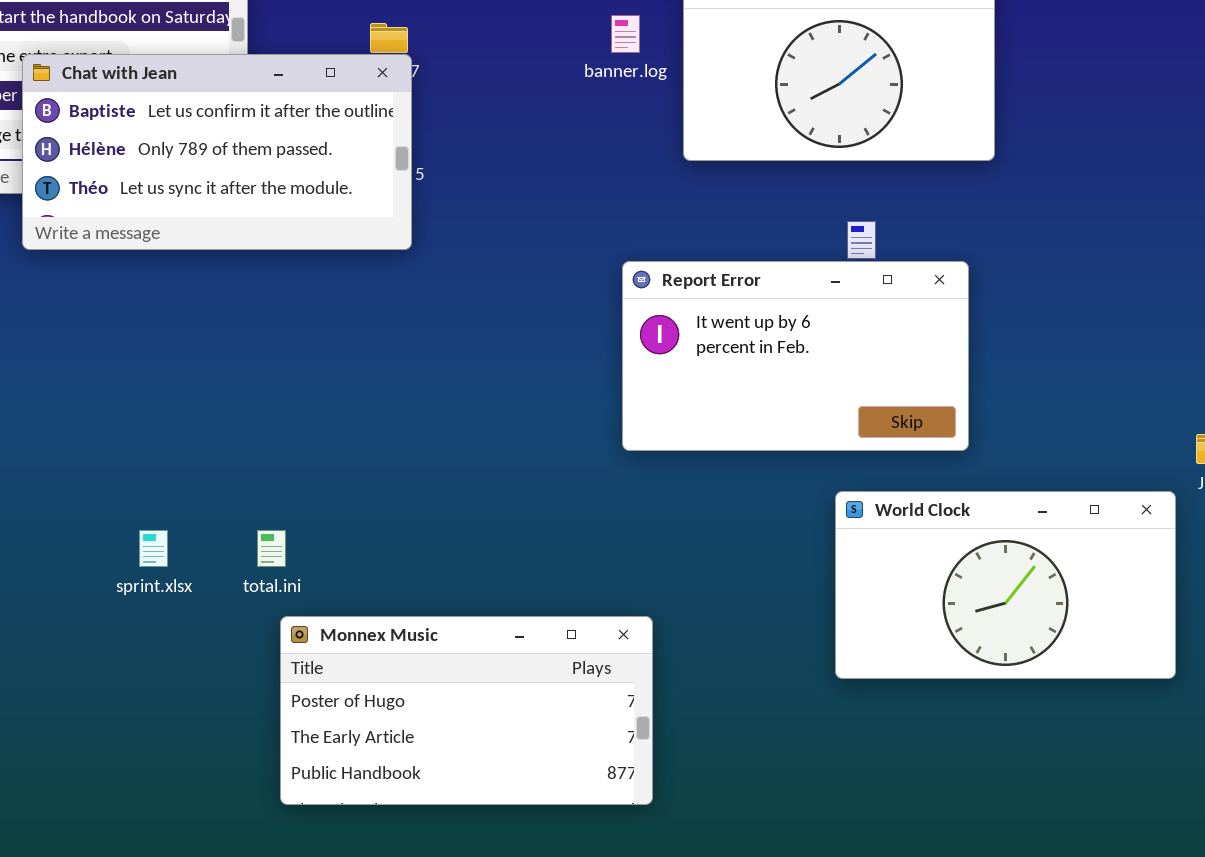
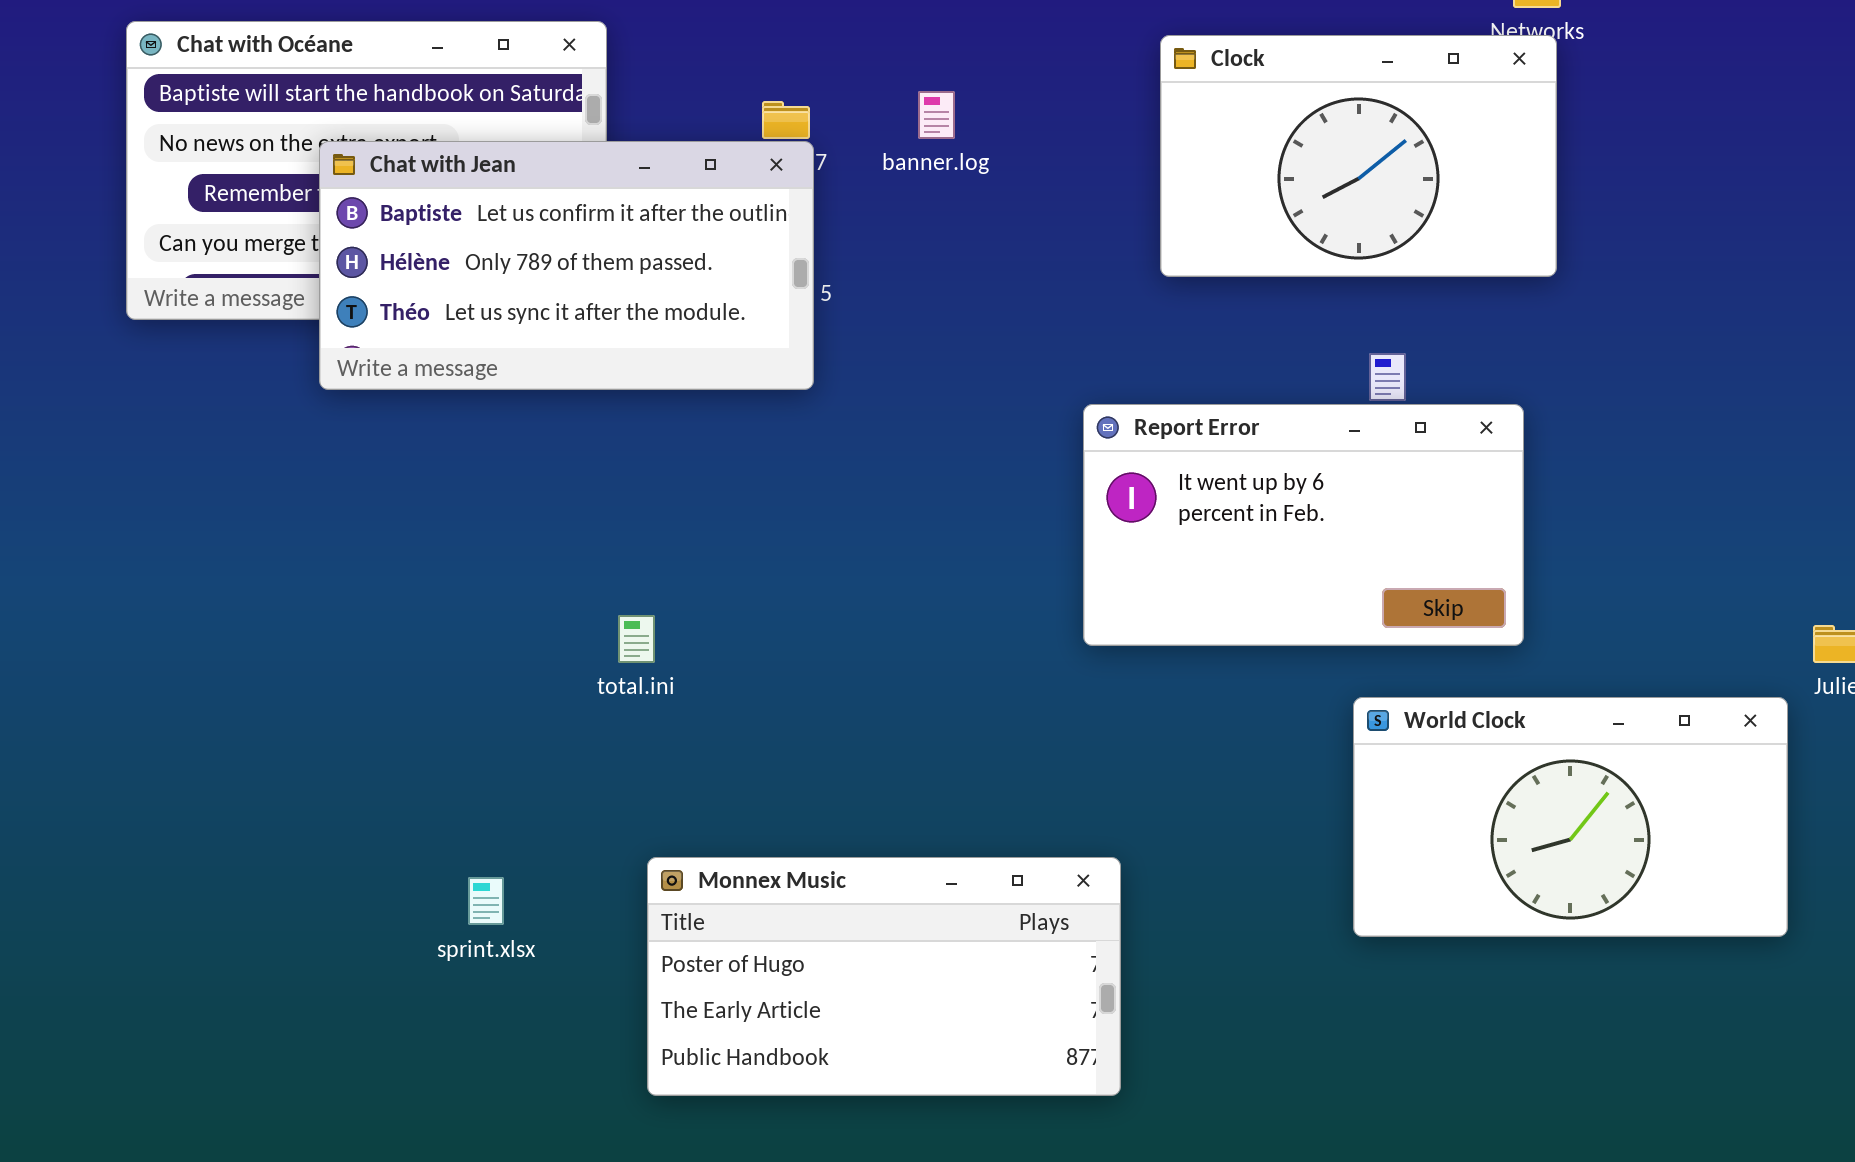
banner.log: [611,15,640,53] -> [918,91,955,139], moved
sprint.xlsx: [139,530,168,567] -> [468,877,504,925], moved
total.ini: [257,530,286,567] -> [618,615,655,663], moved

